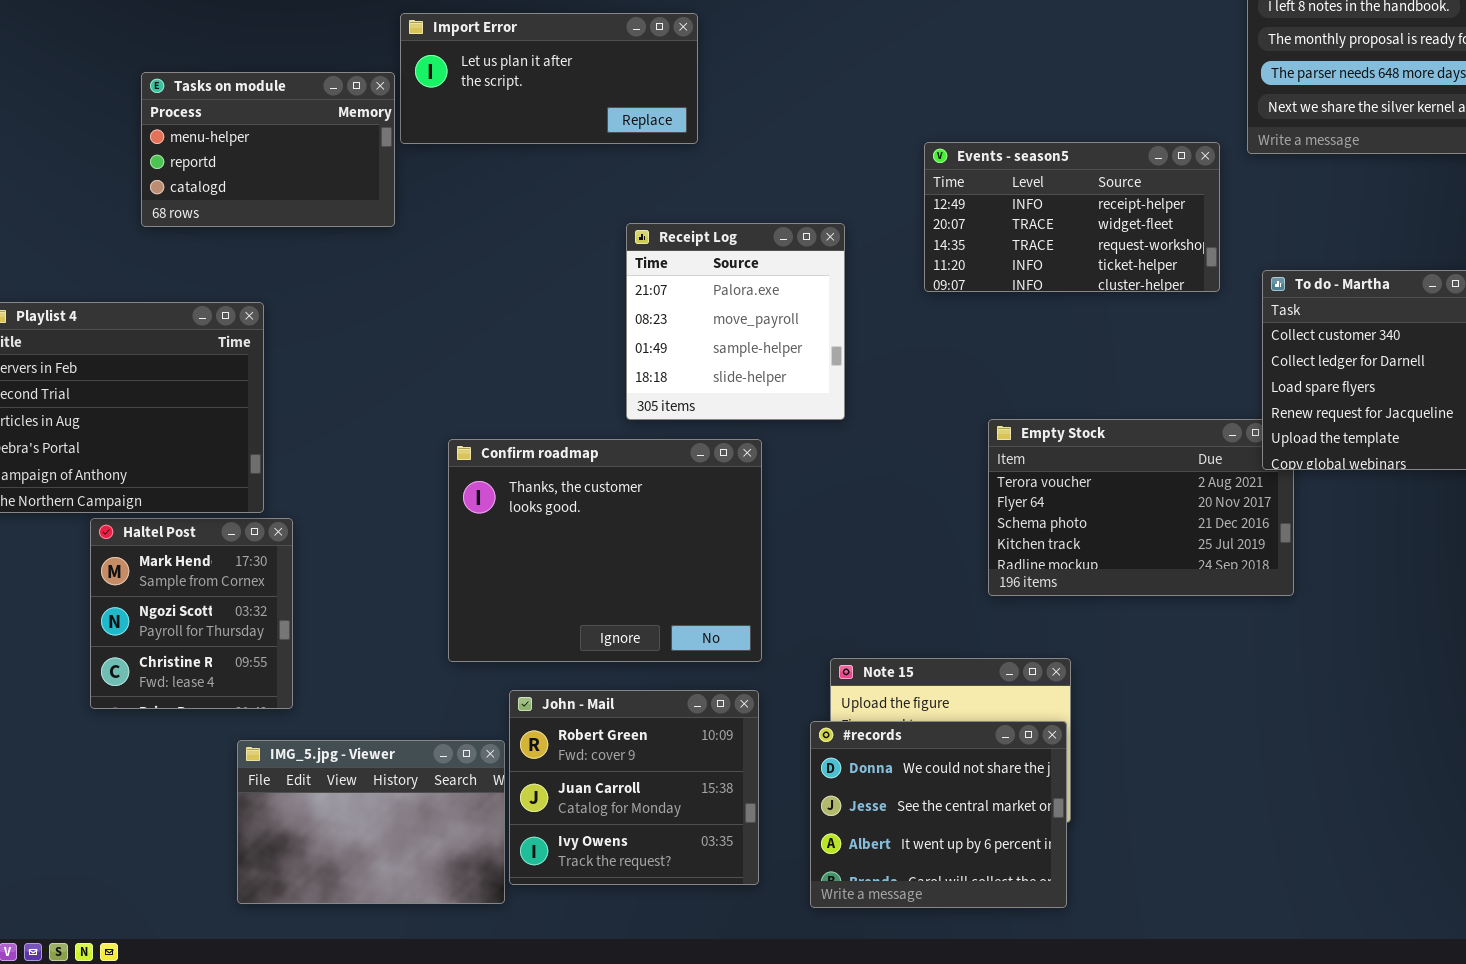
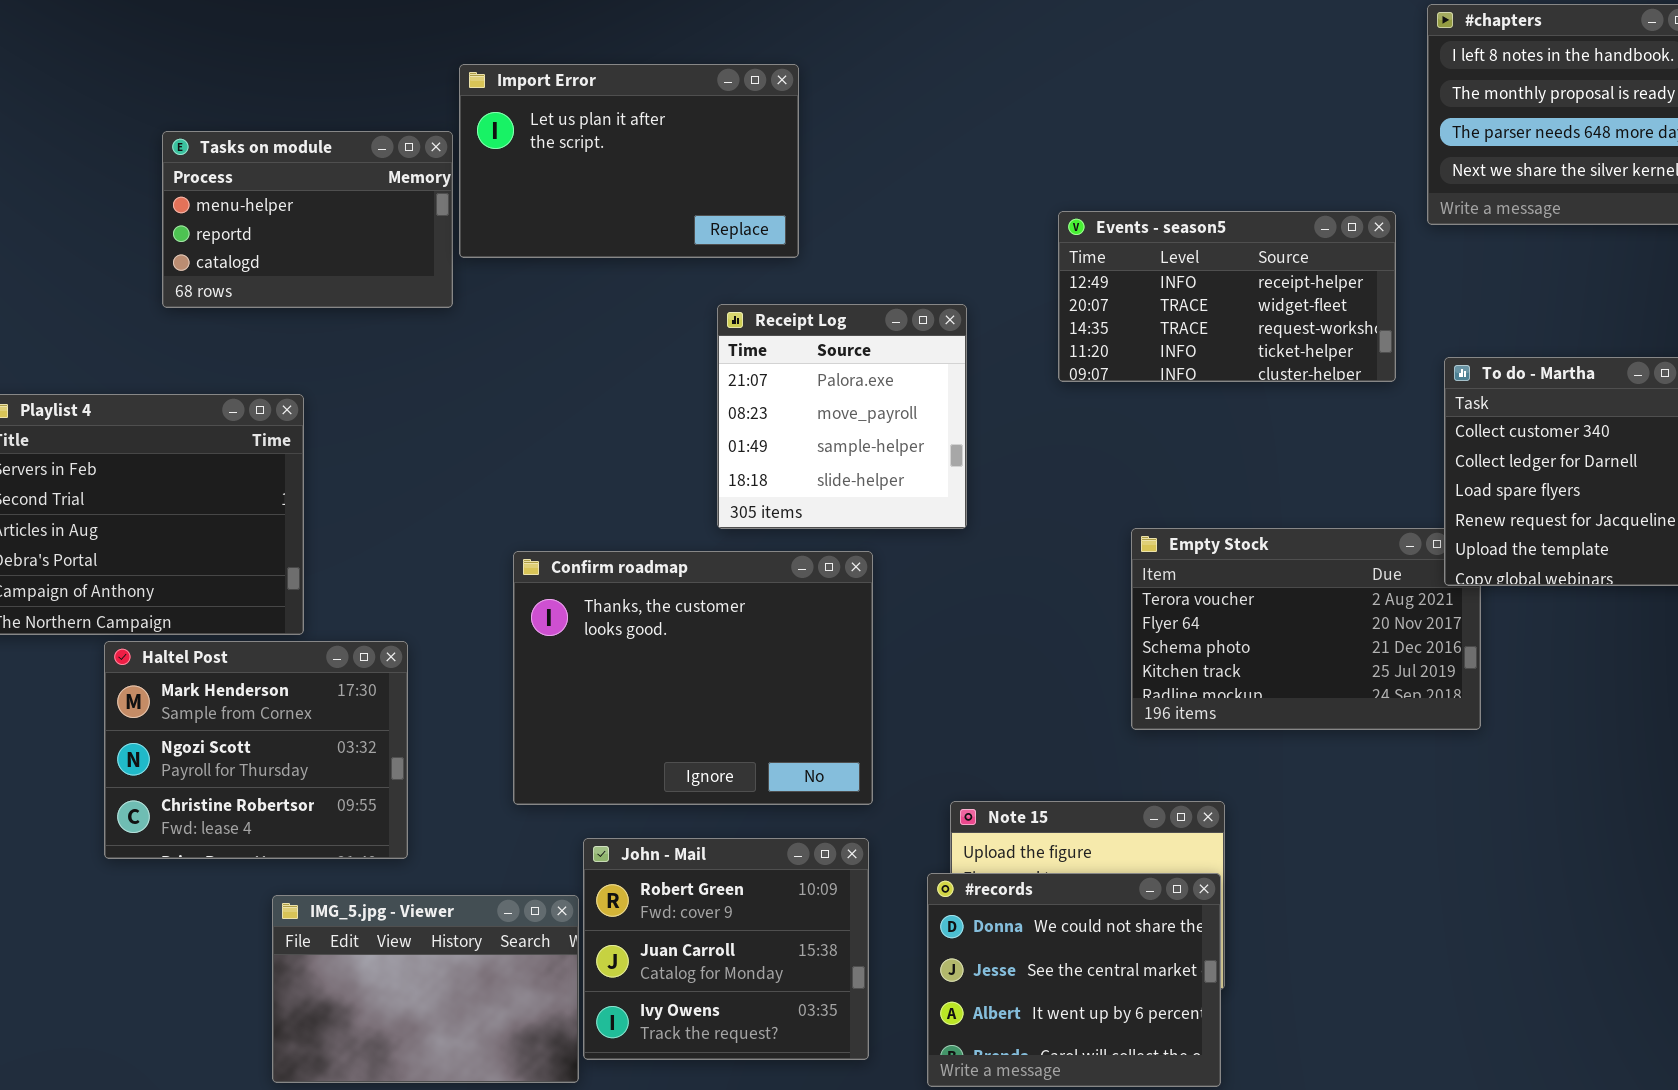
Import Error: [400,13,698,144] -> [459,64,799,258], resized
Haltel Post: [90,518,293,709] -> [104,641,408,859], resized

